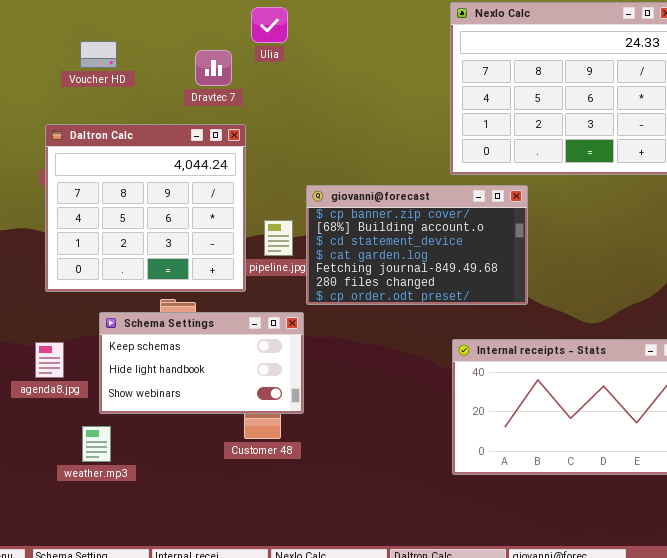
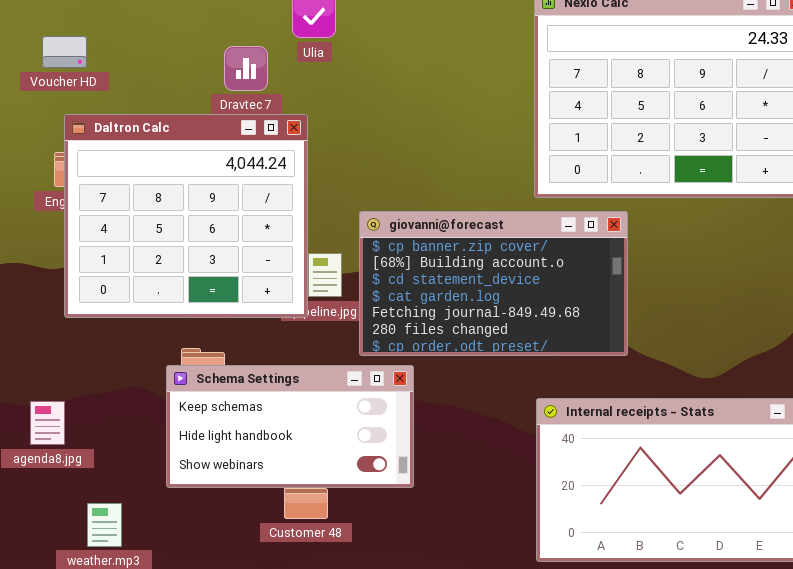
Voucher HD: [80,41,117,68] -> [42,36,87,68], moved
Daltron Calc: [45,124,246,292] -> [64,114,308,318], moved
Schema Settings: [99,312,304,414] -> [166,365,414,488], moved

